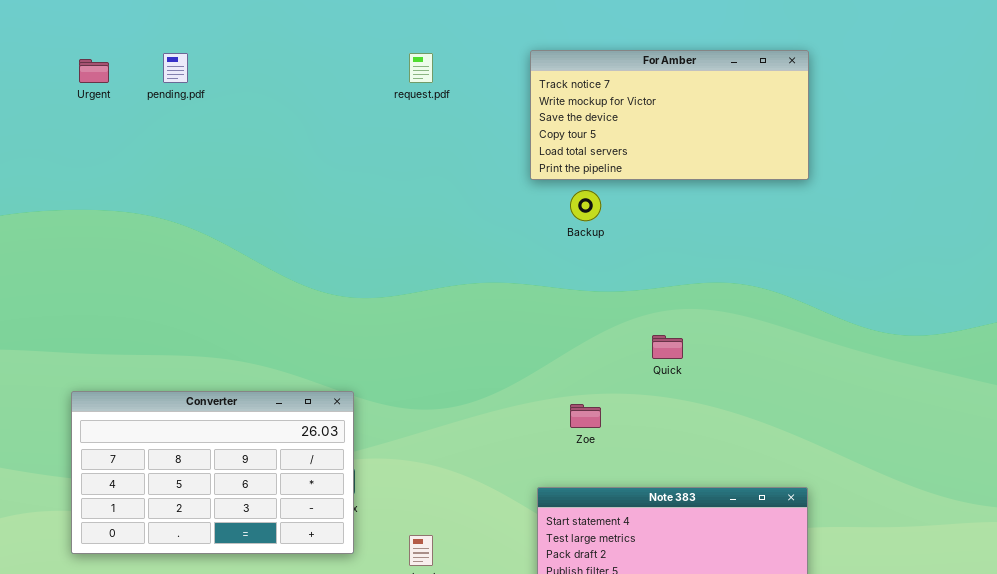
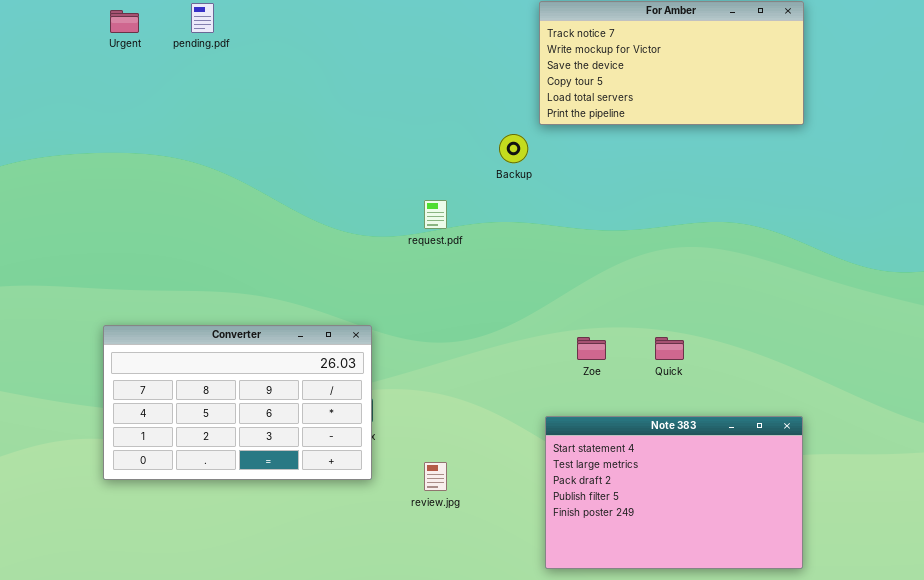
request.pdf: [409,53,433,83] -> [424,200,447,229], moved
Backup: [570,190,601,221] -> [499,134,528,163], moved
Quick: [652,335,683,359] -> [655,337,684,360], moved

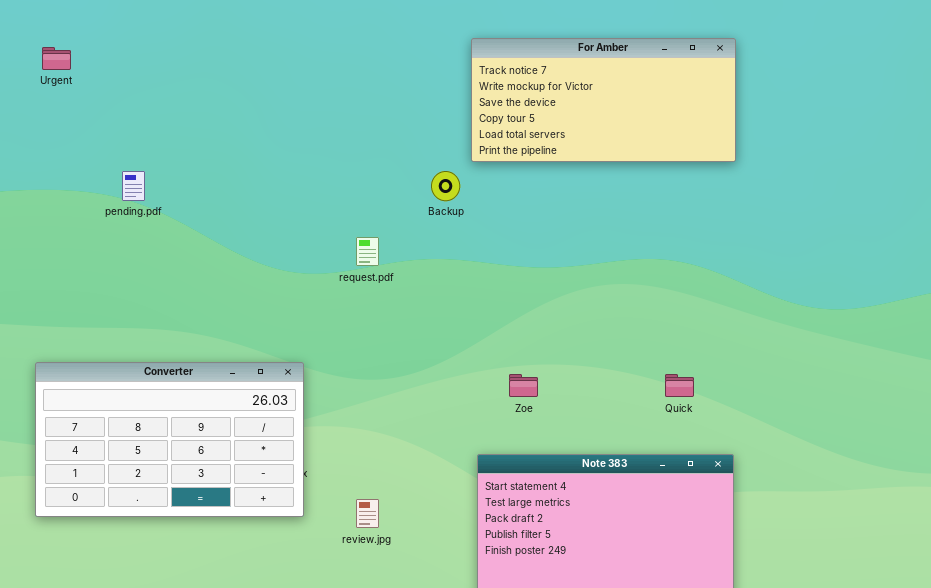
pending.pdf: [191,3,214,33] -> [122,171,145,201], moved
Quick: [655,337,684,360] -> [665,374,694,397], moved

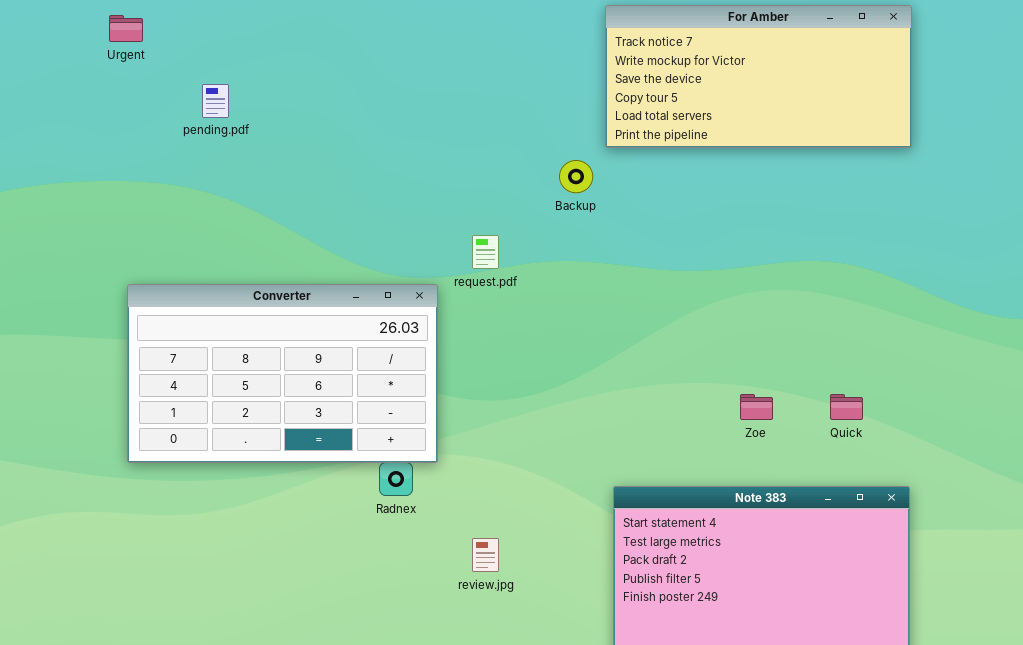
pending.pdf: [122,171,145,201] -> [202,84,229,118], moved
Converter: [35,362,304,517] -> [127,284,438,463], moved
Zoe: [509,374,538,397] -> [740,394,773,420], moved

